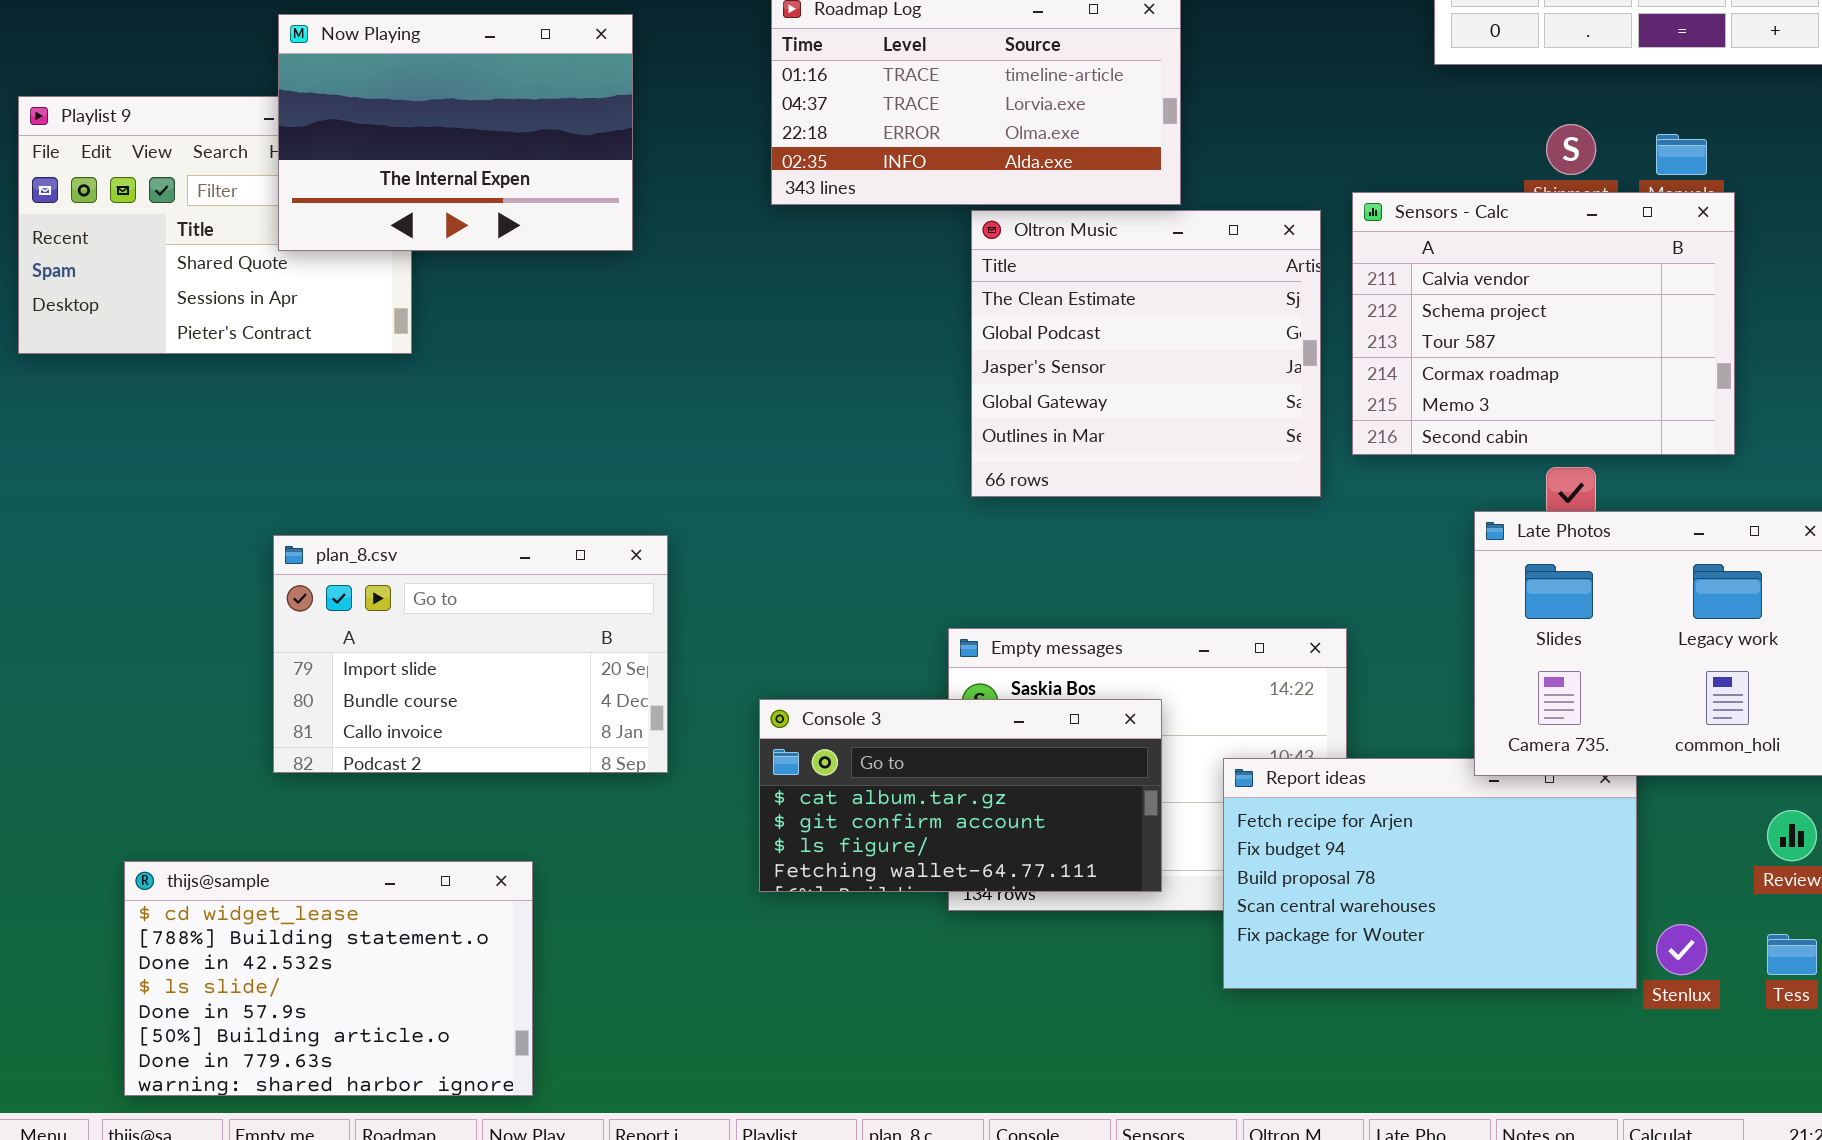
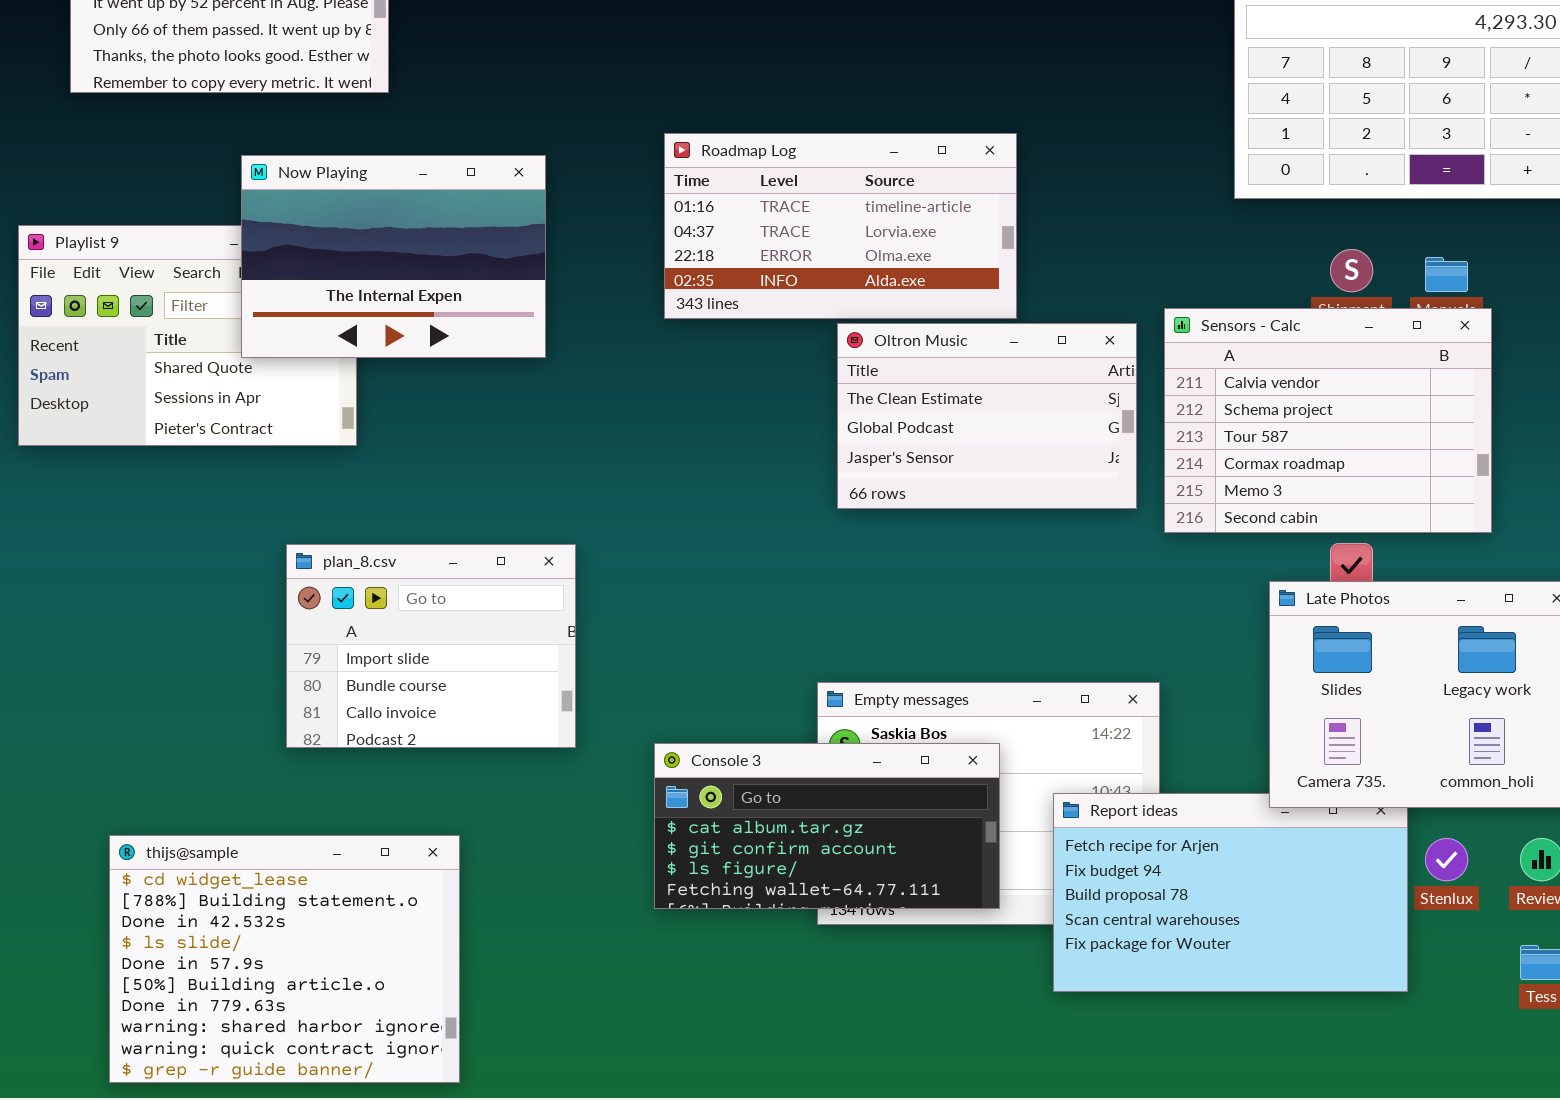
Oltron Music: [971,210,1321,497] -> [837,323,1137,509], resized
plan_8.csv: [273,535,668,773] -> [286,544,576,748], moved, resized
thijs@sample: [124,861,533,1096] -> [109,835,460,1083], resized
Stenlux: [1656,924,1707,975] -> [1425,838,1468,881], moved

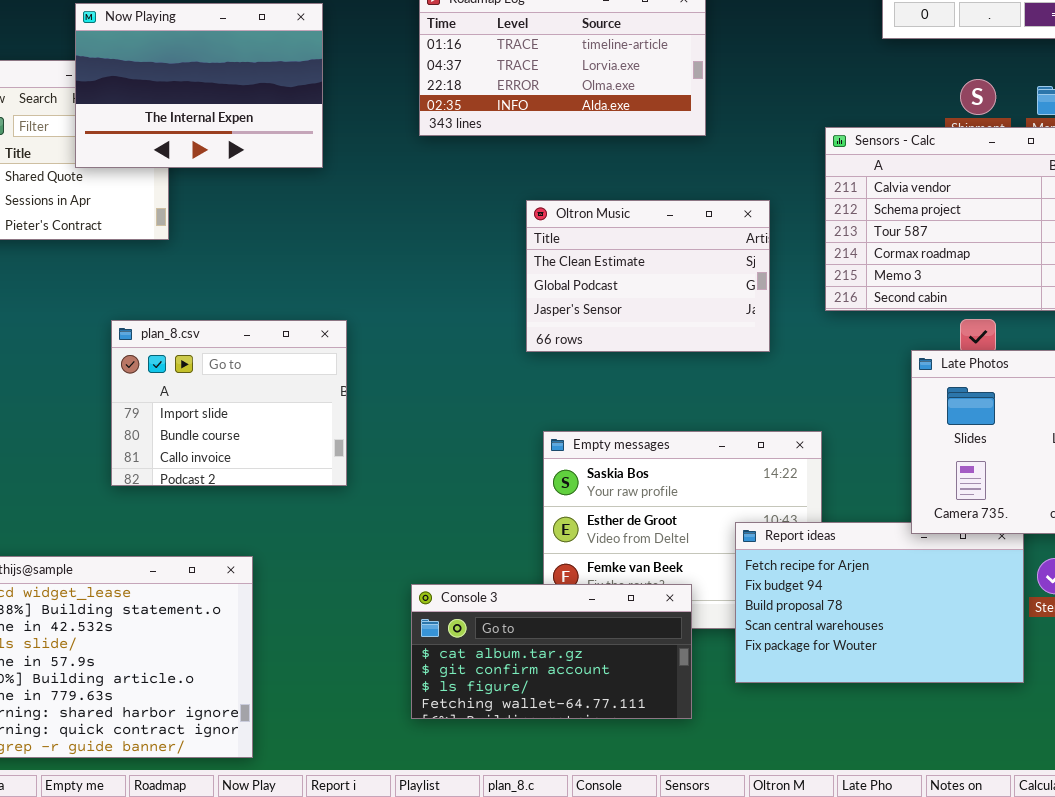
Oltron Music: [837,323,1137,509] -> [526,200,770,352], moved
Console 3: [654,743,1000,909] -> [411,584,692,719], moved

